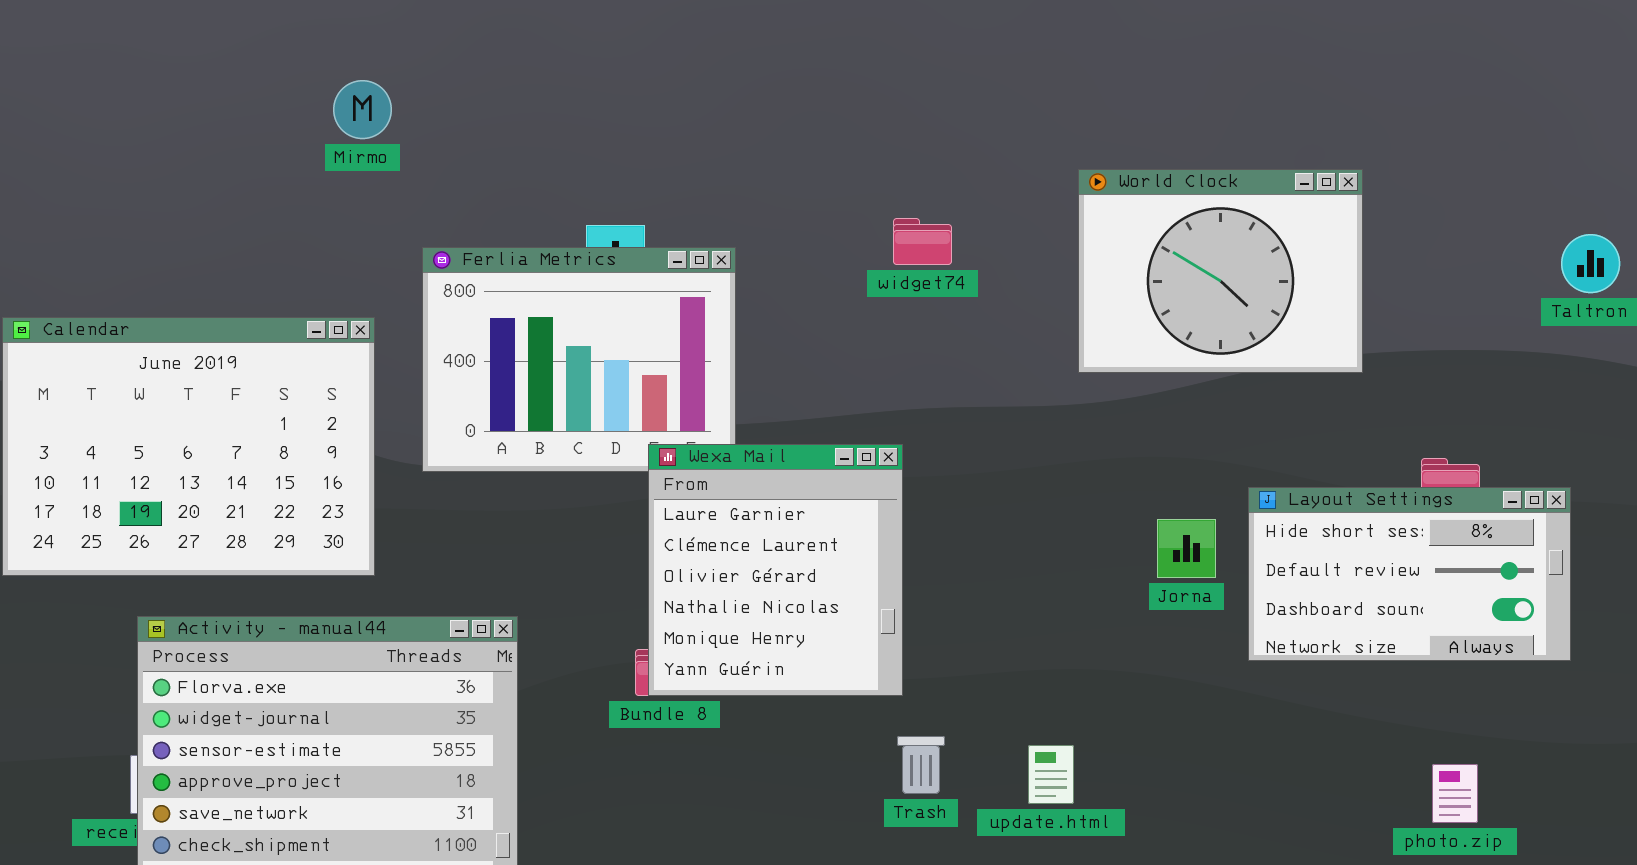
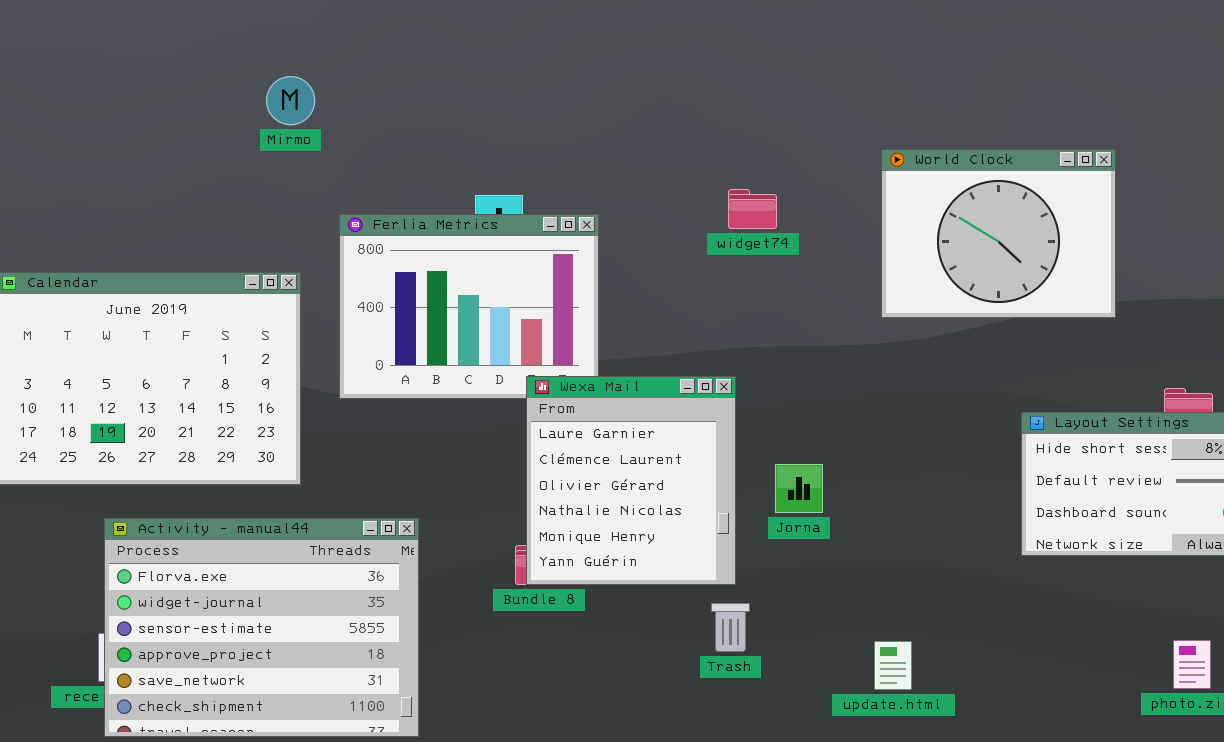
Jorna: [1157,519,1216,578] -> [775,464,823,513], moved
Trash: [897,736,945,794] -> [711,603,750,652], moved
update.html: [1028,745,1074,804] -> [874,641,912,690], moved

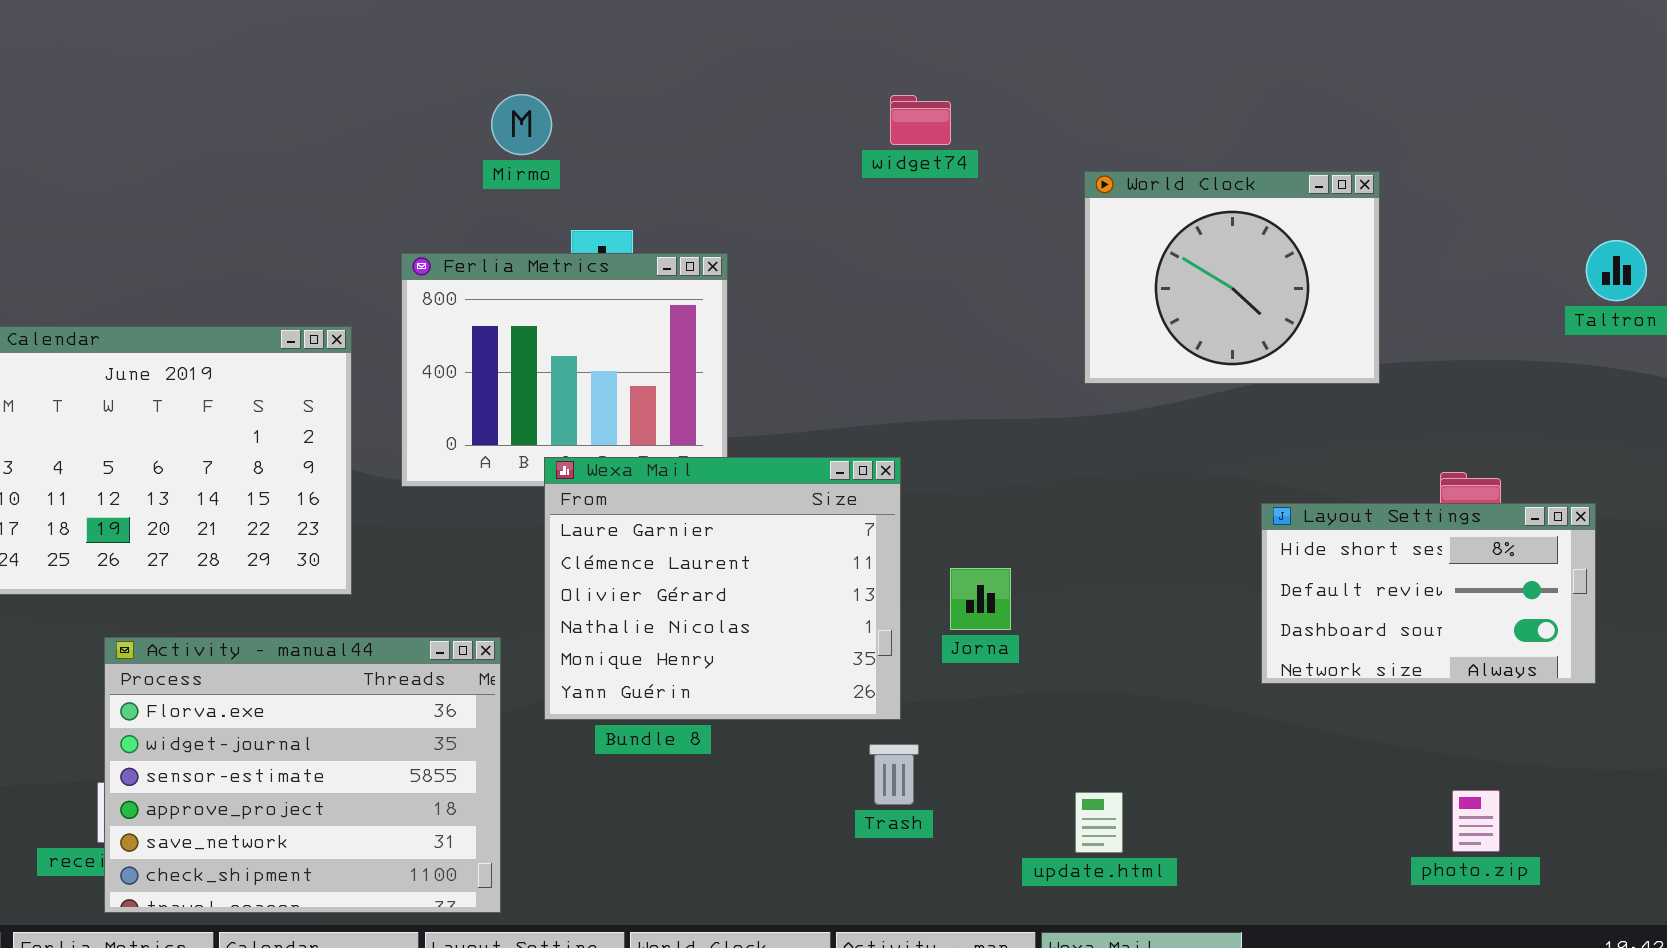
Mirmo: [266,76,315,125] -> [491,94,552,155], moved
widget74: [728,189,777,229] -> [890,95,951,145], moved
Wexa Mail: [526,376,736,585] -> [544,457,901,720], resized

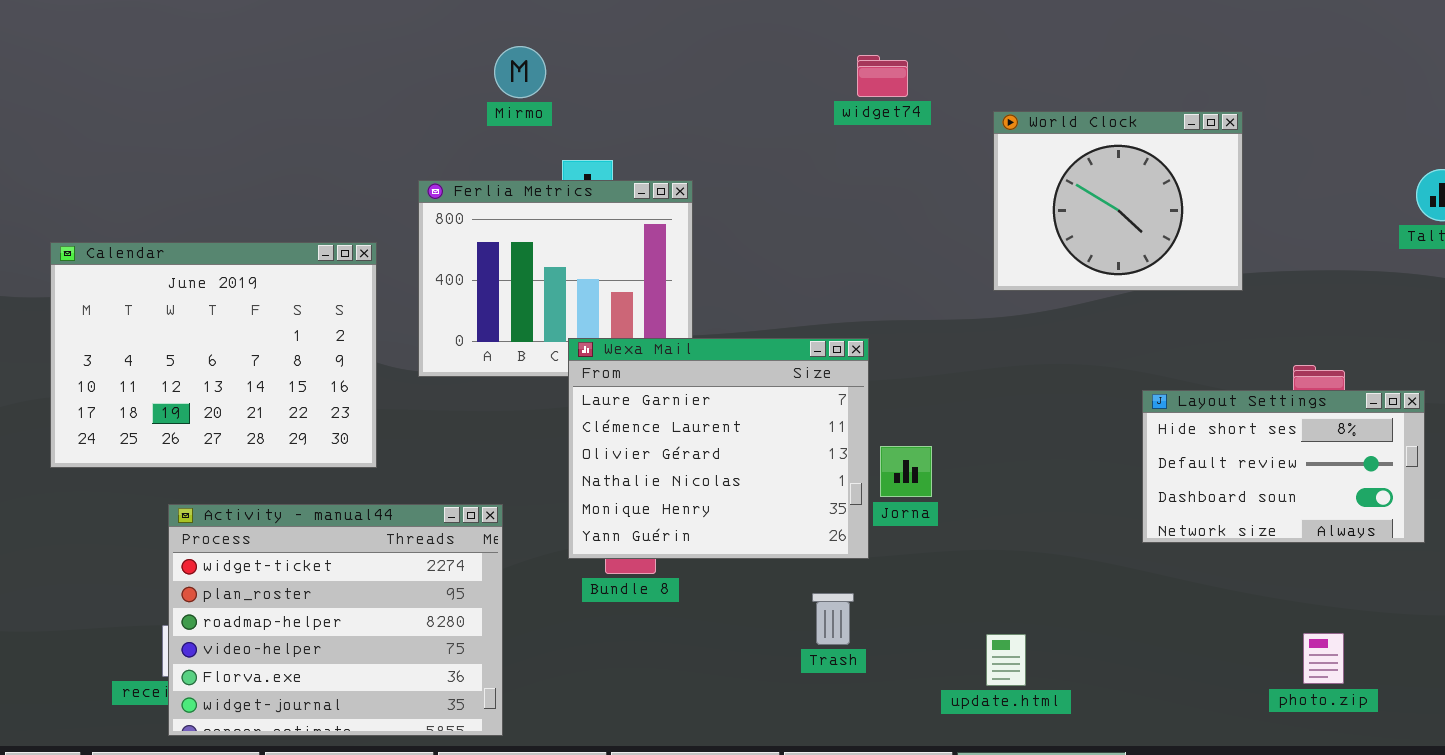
widget74: [890,95,951,145] -> [857,55,908,97], moved
Wexa Mail: [544,457,901,720] -> [568,338,869,559], moved
Activity - manual44: [104,637,501,913] -> [168,504,503,736], scrolled up 4 rows

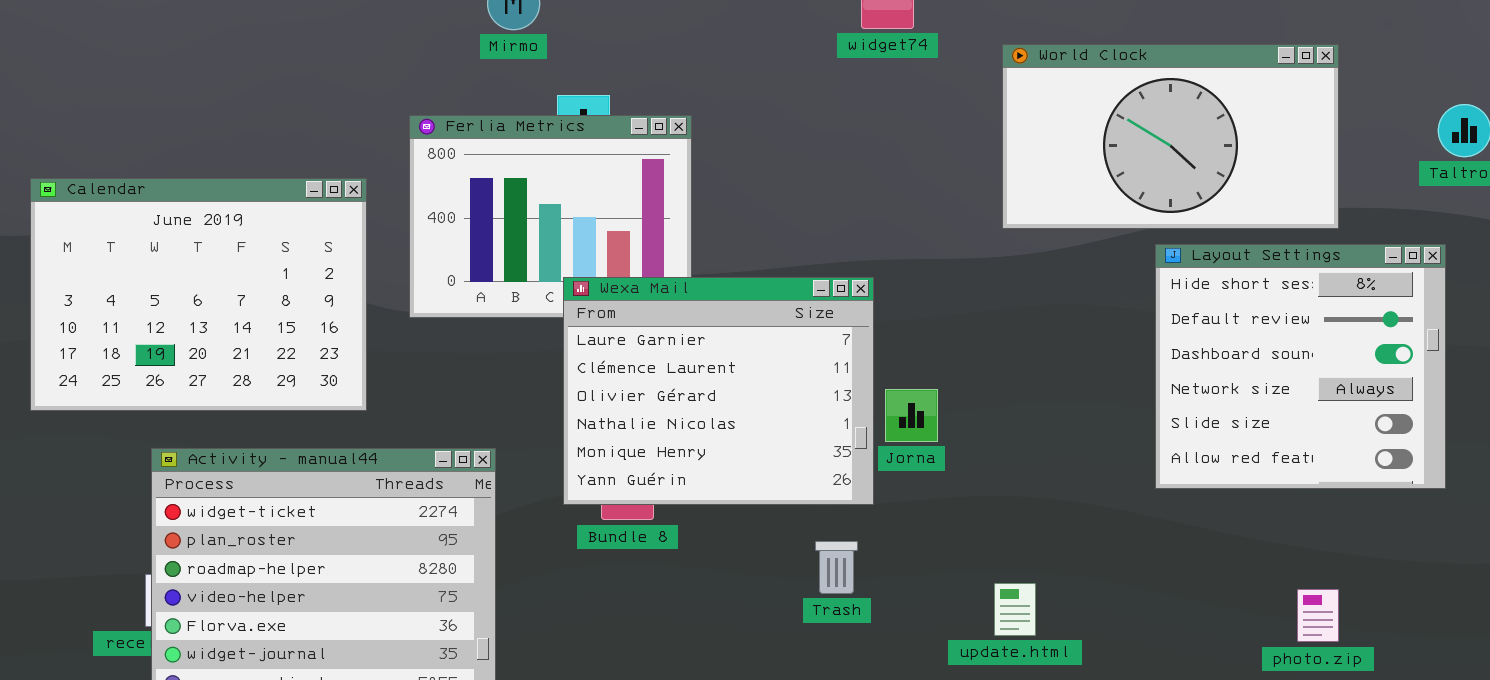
World Clock: [993,111,1243,291] -> [1002,44,1339,229], resized
Layout Settings: [1142,390,1425,543] -> [1155,244,1446,489], resized
photo.zip: [1303,633,1344,684] -> [1297,589,1339,642], moved

